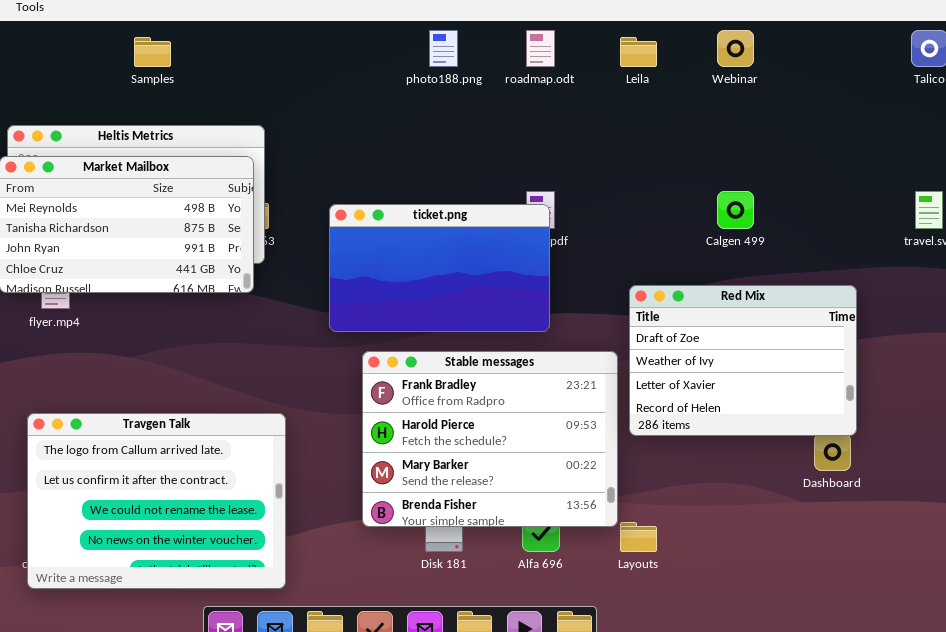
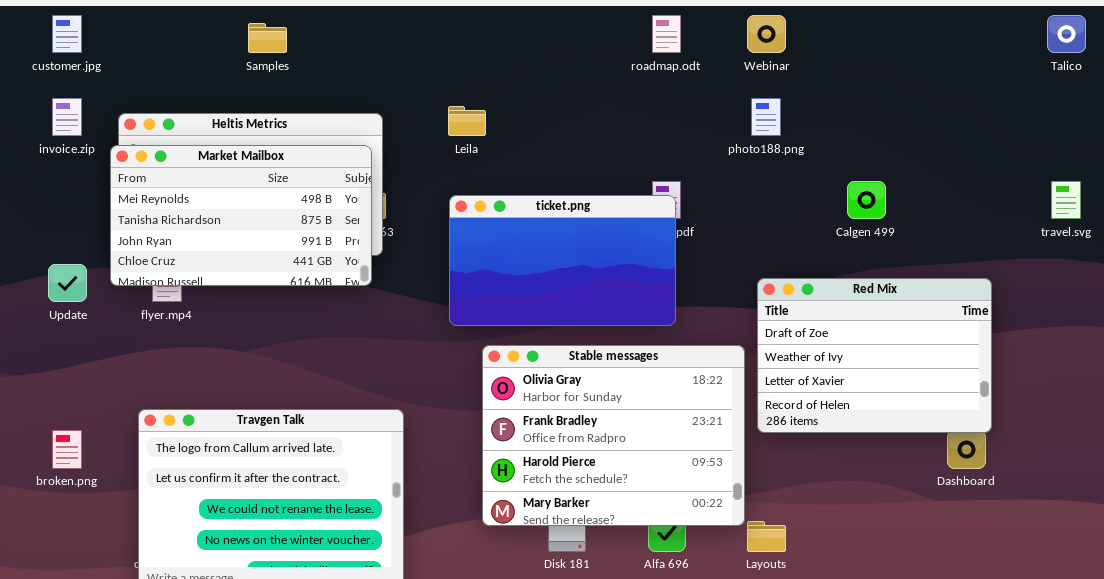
photo188.png: [429,30,458,67] -> [751,98,781,136], moved
Webinar: [717,30,754,67] -> [747,15,786,53], moved
Leila: [620,37,657,67] -> [448,106,486,136], moved
Stable messages: [362,351,618,527] -> [482,345,745,526], scrolled up 1 row

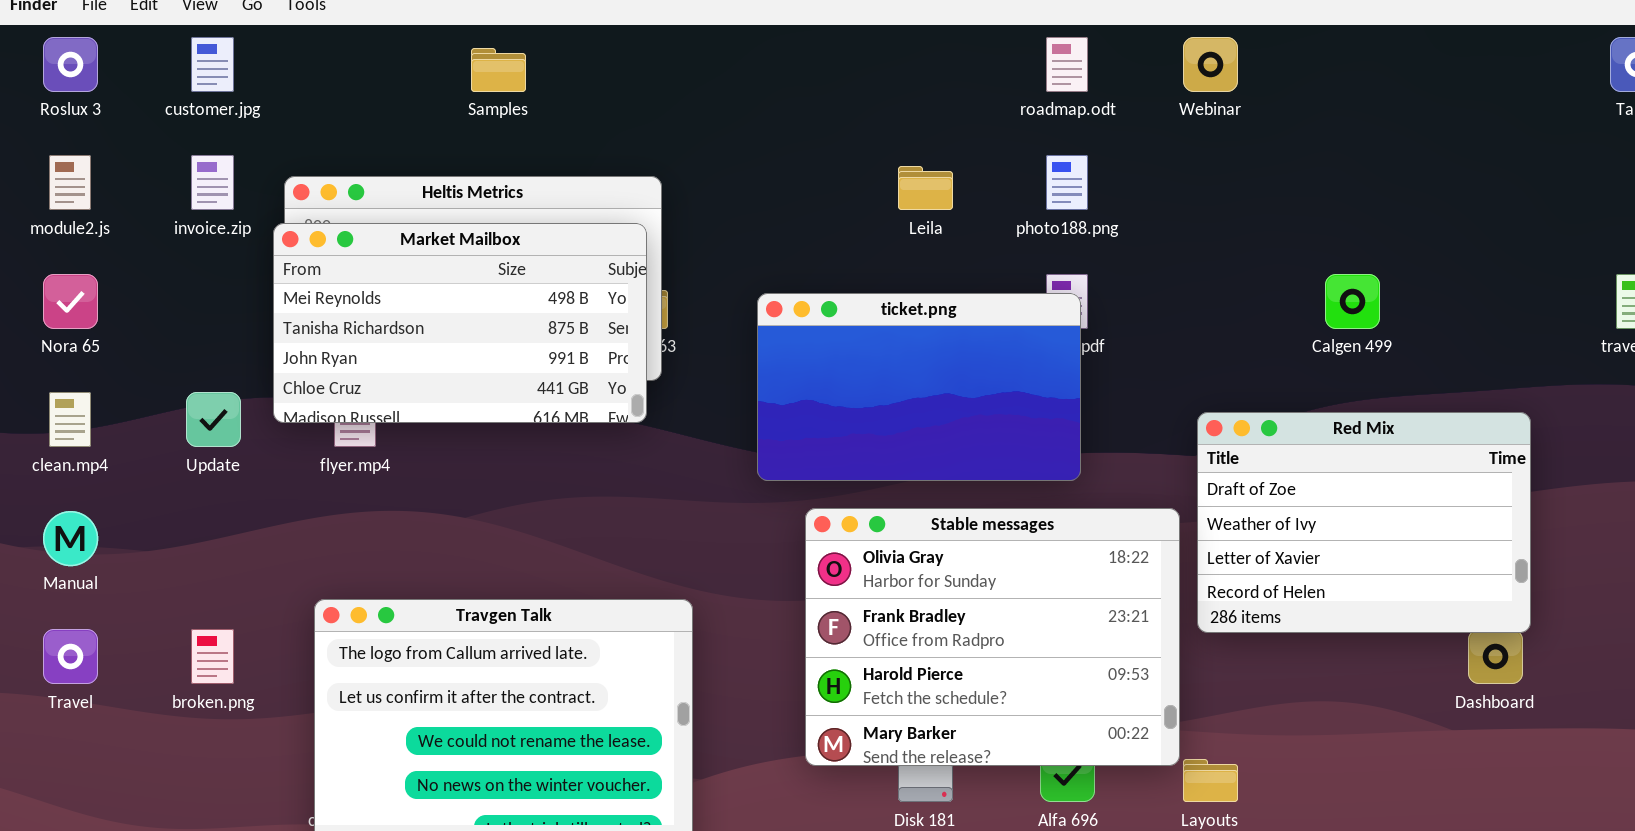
photo188.png: [751,98,781,136] -> [1046,155,1088,210], moved
Leila: [448,106,486,136] -> [898,166,953,210], moved

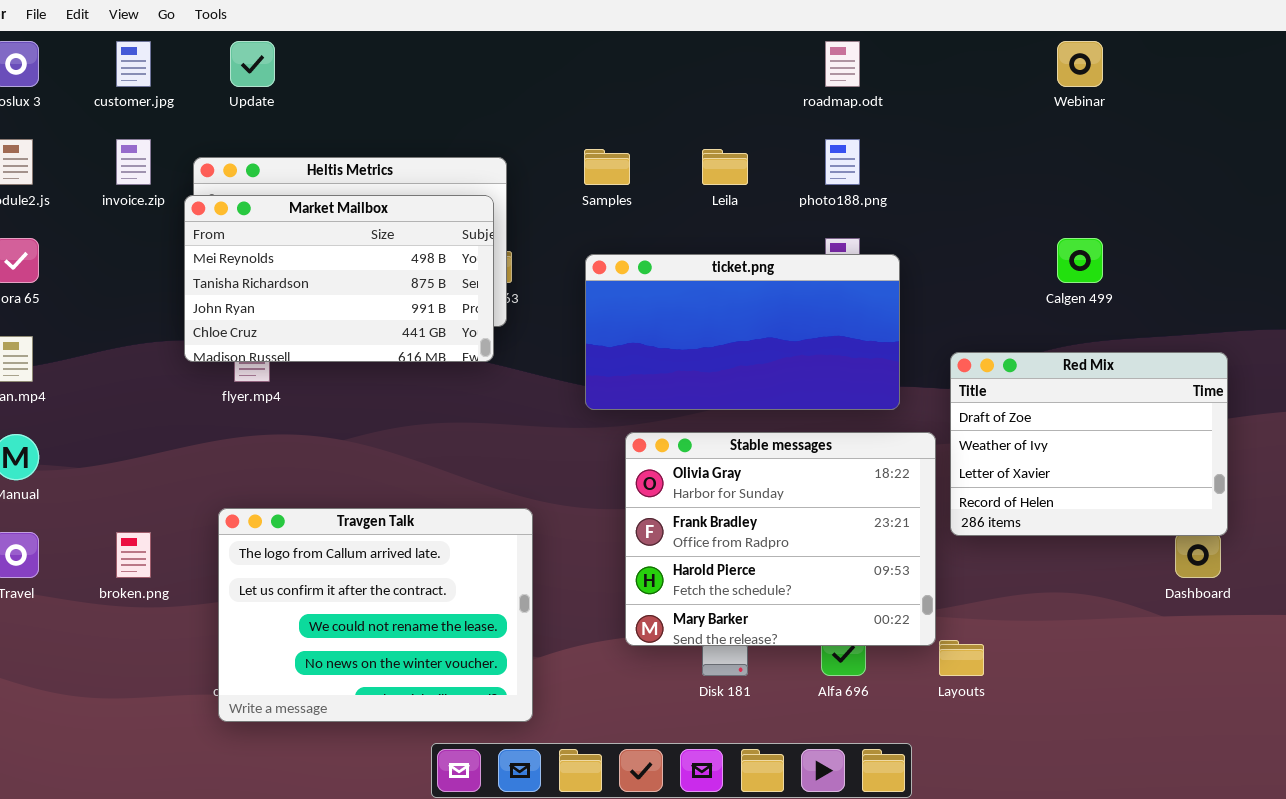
Webinar: [1183,37,1238,92] -> [1057,41,1103,87], moved
Samples: [471,48,526,92] -> [584,149,630,185], moved
ticket.png: [757,293,1081,481] -> [585,254,900,410], resized
Update: [186,392,241,447] -> [230,41,275,87], moved

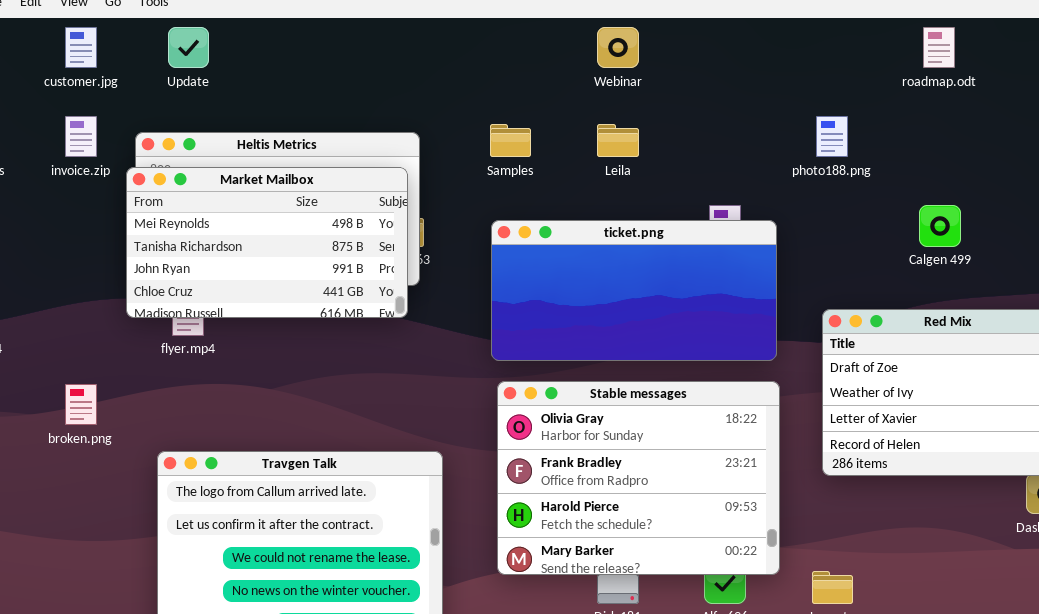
roadmap.odt: [825,41,860,87] -> [923,27,955,68], moved
Webinar: [1057,41,1103,87] -> [597,27,639,68], moved
photo188.png: [825,139,860,185] -> [816,116,848,157], moved
Stable messages: [625,432,936,646] -> [497,381,780,575], moved
broken.png: [116,532,151,578] -> [65,384,97,425], moved

